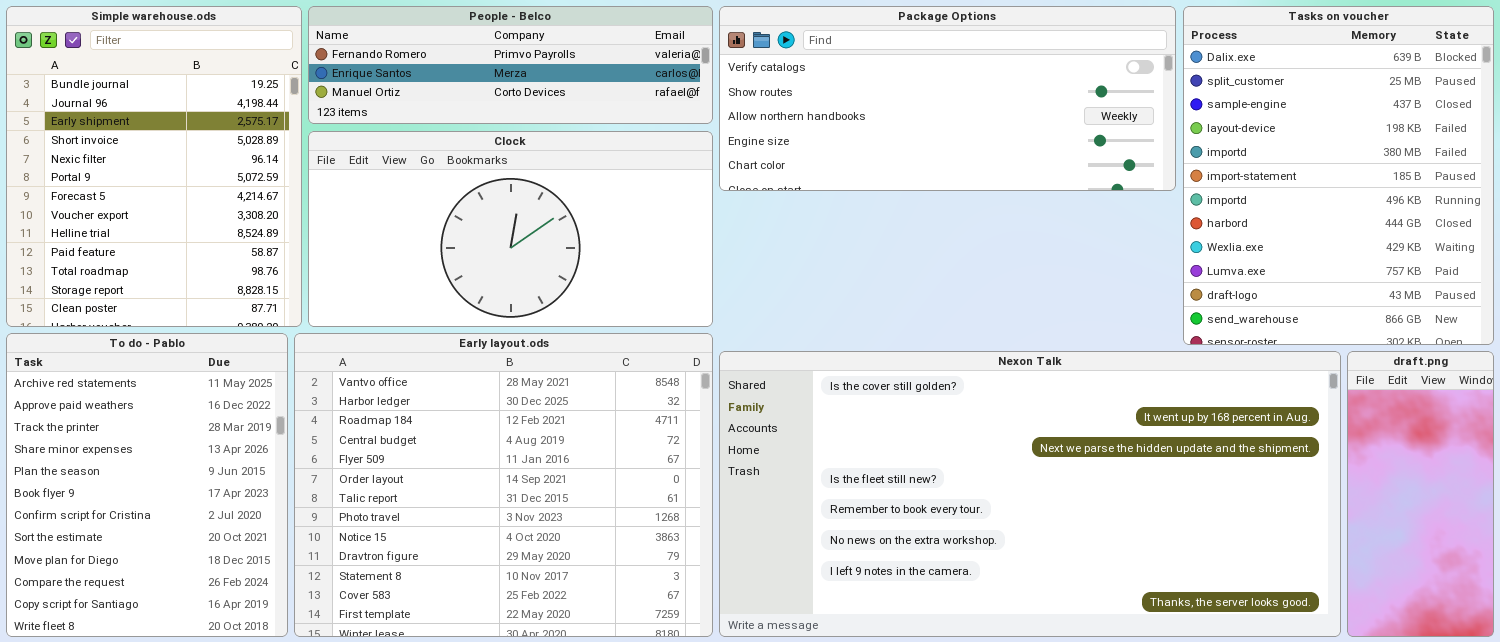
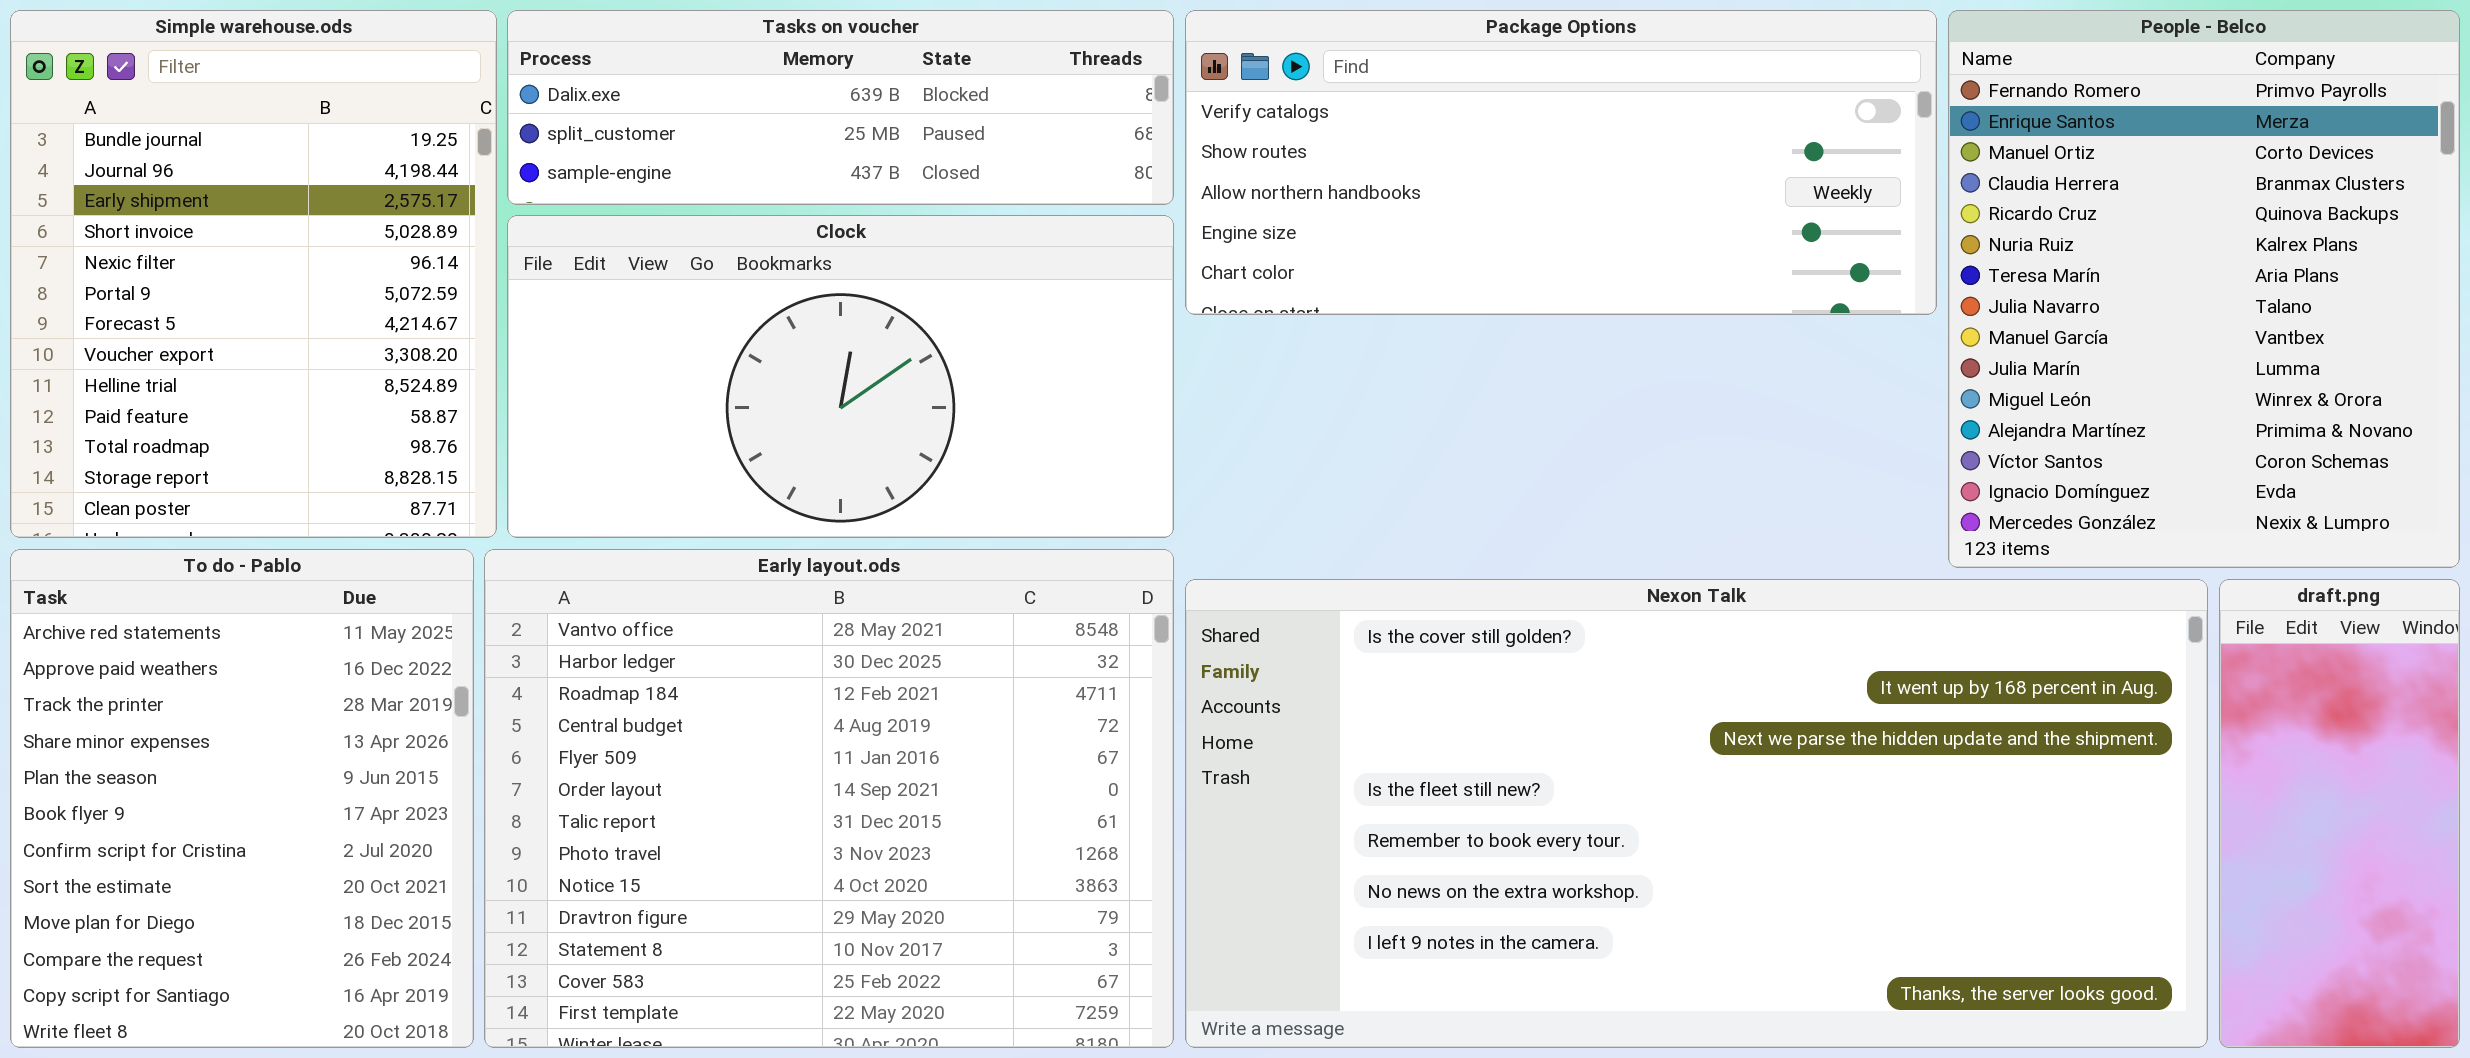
People - Belco: [308,6,713,124] -> [1948,10,2460,568], moved, resized
Tasks on voucher: [1183,6,1494,345] -> [507,10,1174,205], moved, resized

